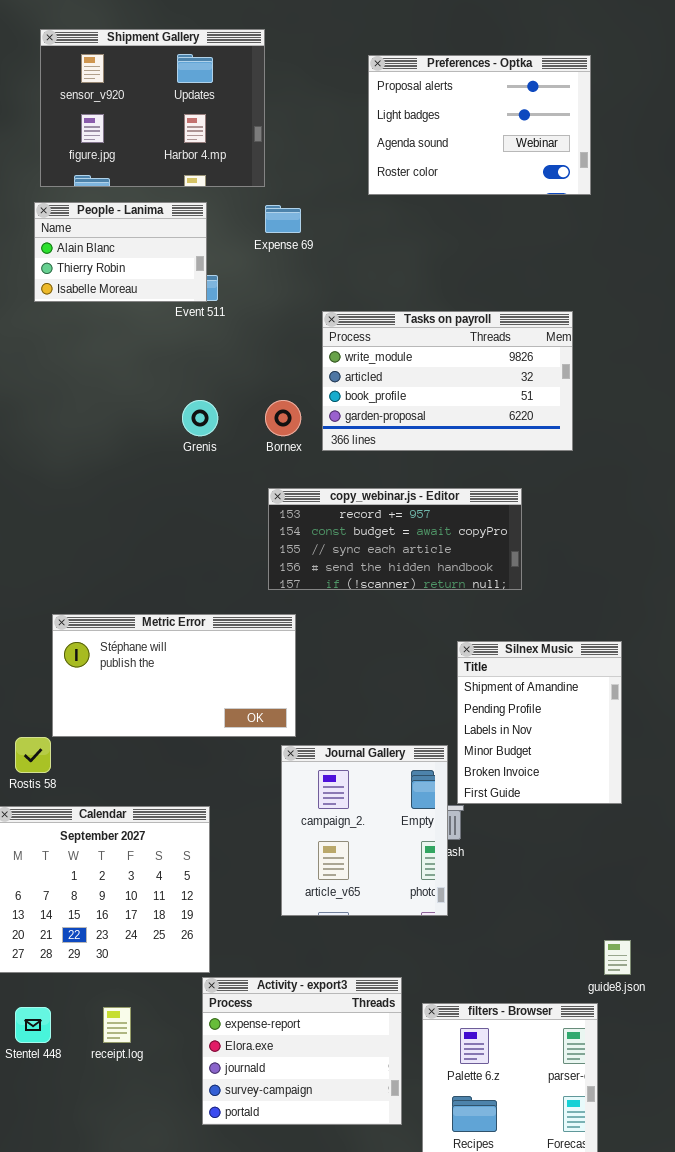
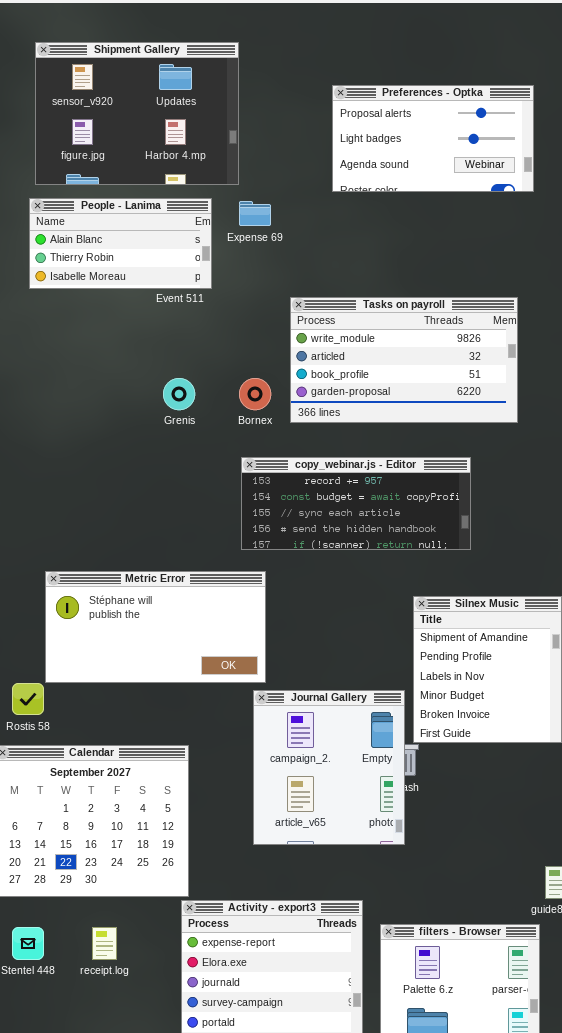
Preferences - Optka: [368,55,591,195] -> [332,85,534,192], resized
People - Lanima: [34,202,207,302] -> [29,198,212,289], resized

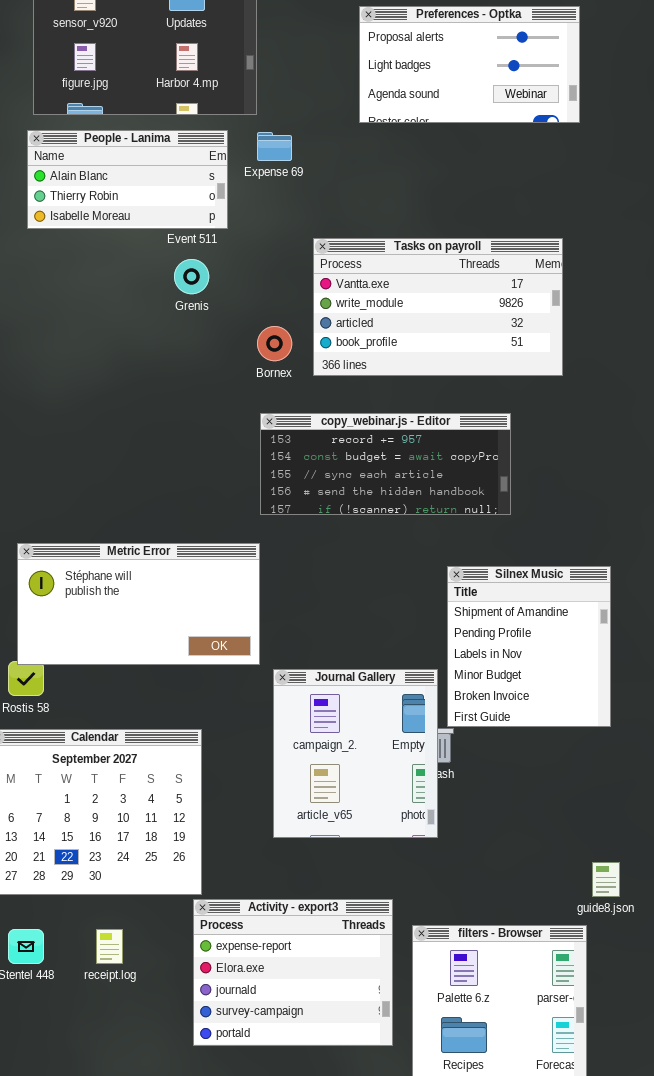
Tasks on payroll: [290,297,518,423] -> [313,238,563,376], scrolled up 1 row
Grenis: [163,378,195,410] -> [174,259,209,294], moved
Metric Error: [45,571,266,683] -> [17,543,260,665], moved

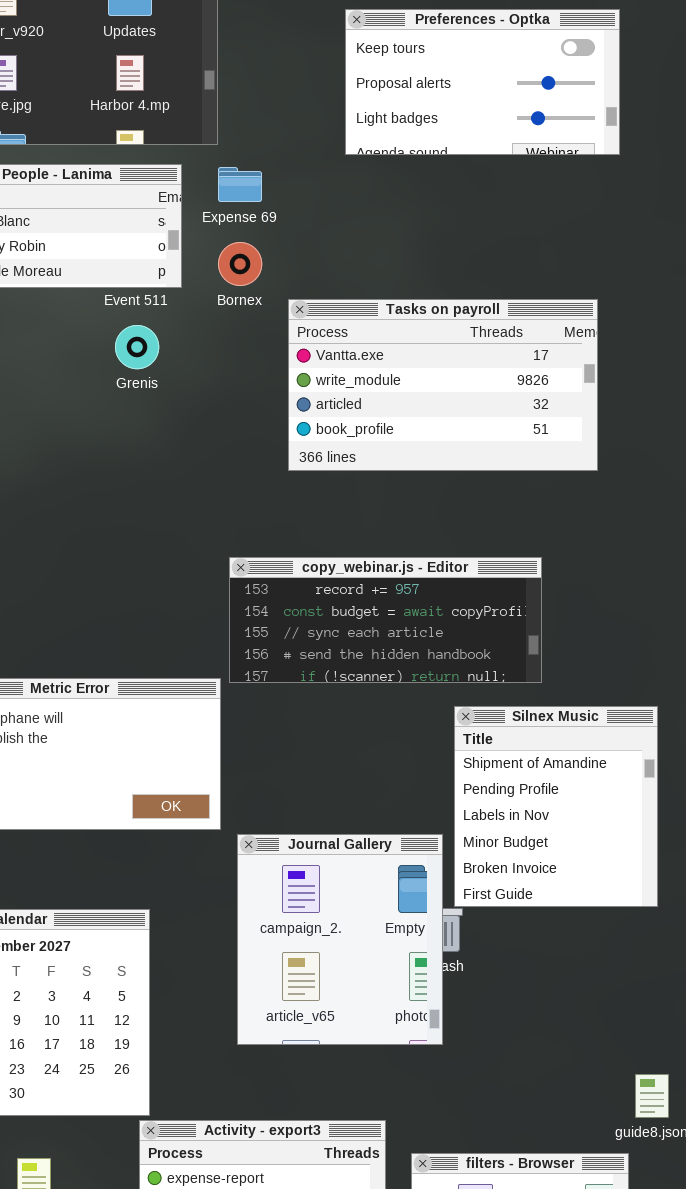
Preferences - Optka: [359,6,580,123] -> [345,9,620,155], scrolled up 1 row
Bornex: [257,326,292,361] -> [218,242,262,286], moved
copy_webinar.js - Editor: [260,413,511,515] -> [229,557,542,683], moved

